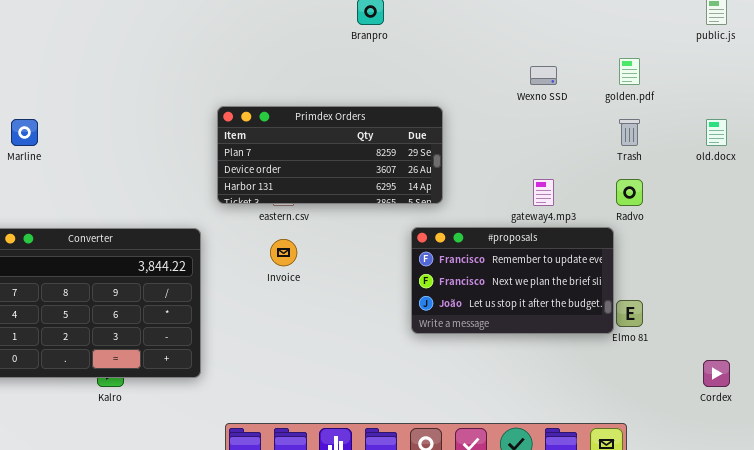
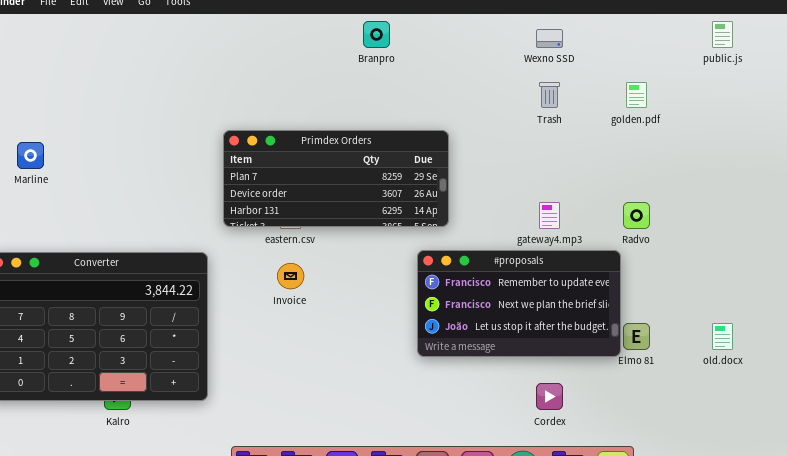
Wexno SSD: [530,66,557,85] -> [536,29,563,48], moved
Trash: [619,119,640,146] -> [539,82,560,108], moved
old.docx: [706,119,727,146] -> [712,323,733,350], moved
Cordex: [703,360,730,387] -> [536,383,563,410], moved

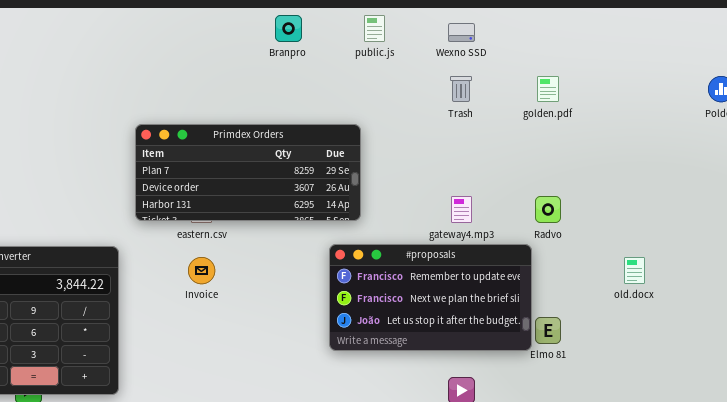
public.js: [712,21,733,48] -> [364,15,385,42], moved
old.docx: [712,323,733,350] -> [624,257,645,284], moved

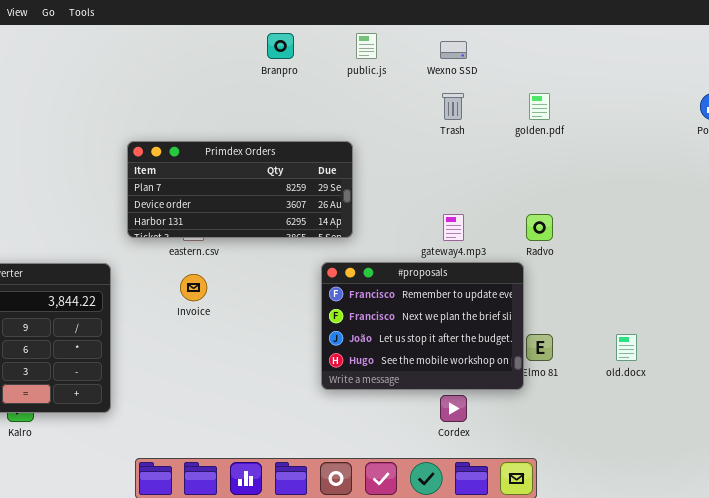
#proposals: [329,244,532,351] -> [321,262,524,390], resized
old.docx: [624,257,645,284] -> [616,334,637,361], moved

